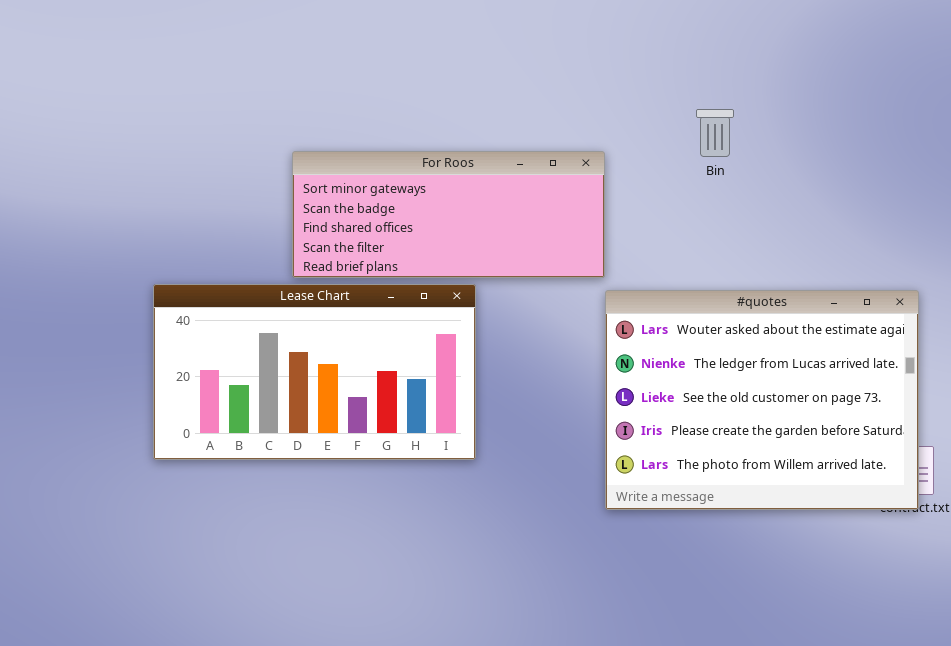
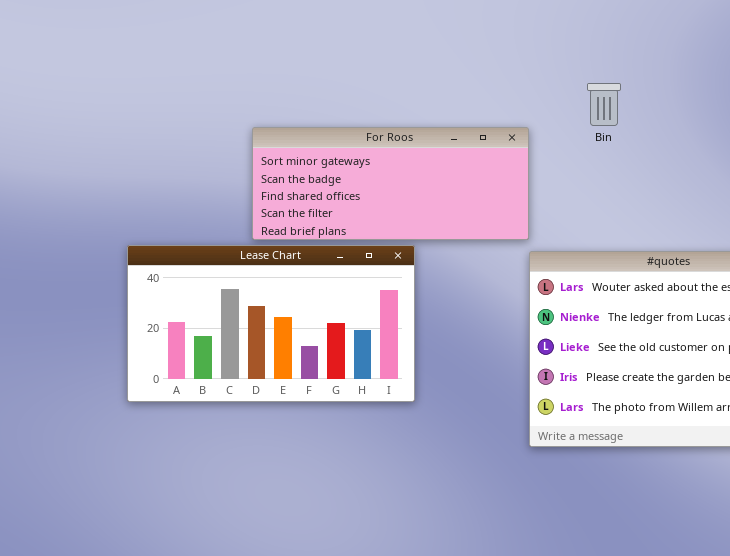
Bin: [696,109,734,157] -> [587,83,621,126], moved

